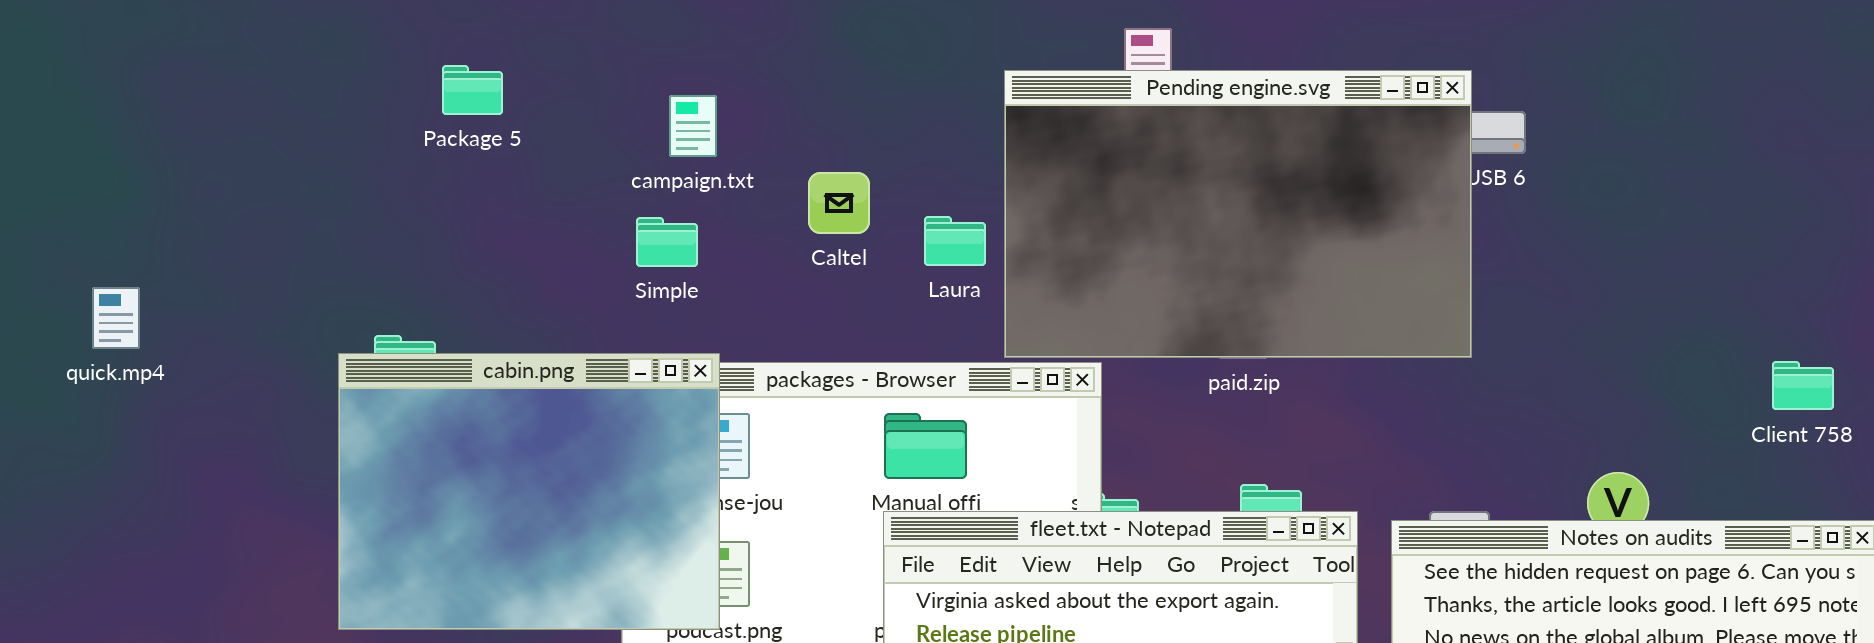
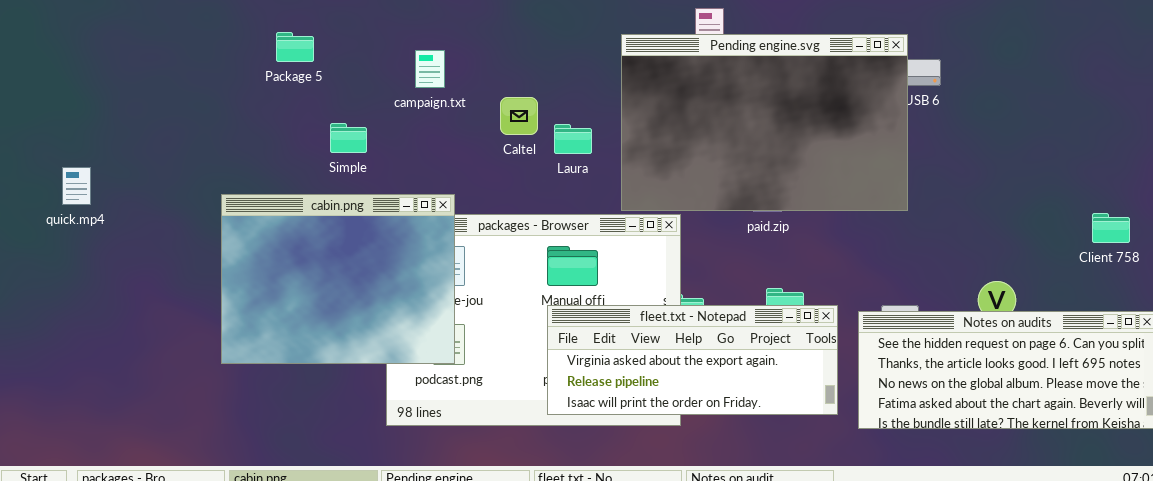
Laura: [924,216,986,266] -> [554,124,592,154], moved
Simple: [636,217,698,267] -> [330,123,367,153], moved
cabin.png: [338,353,720,630] -> [221,194,455,364], moved

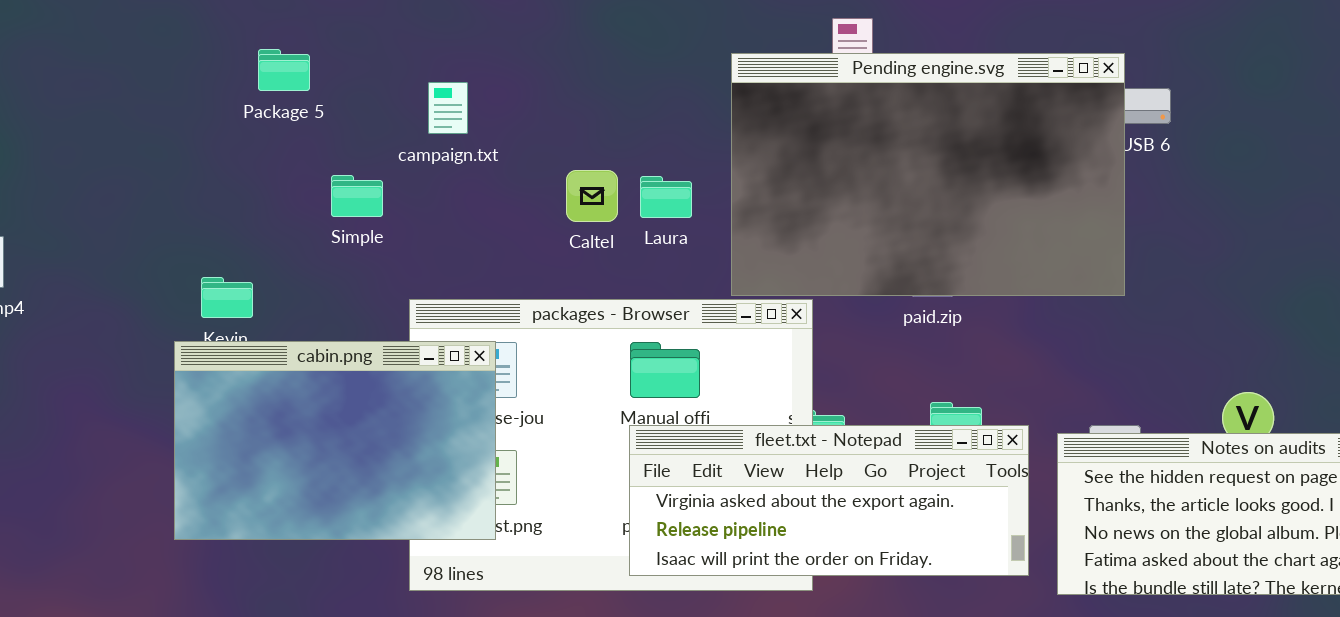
campaign.txt: [415,50,445,88] -> [428,82,468,134], moved
Caltel: [500,97,538,135] -> [566,170,618,222], moved
cabin.png: [221,194,455,364] -> [174,341,496,540], moved, resized

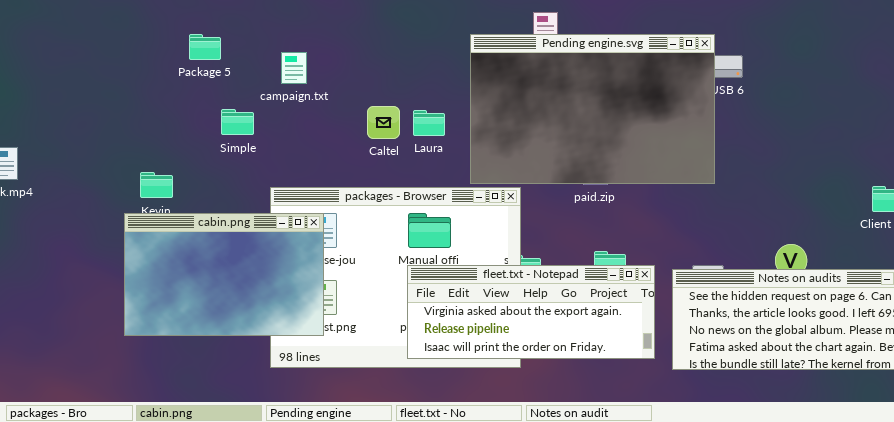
Package 5: [258,49,310,91] -> [189,34,221,60], moved

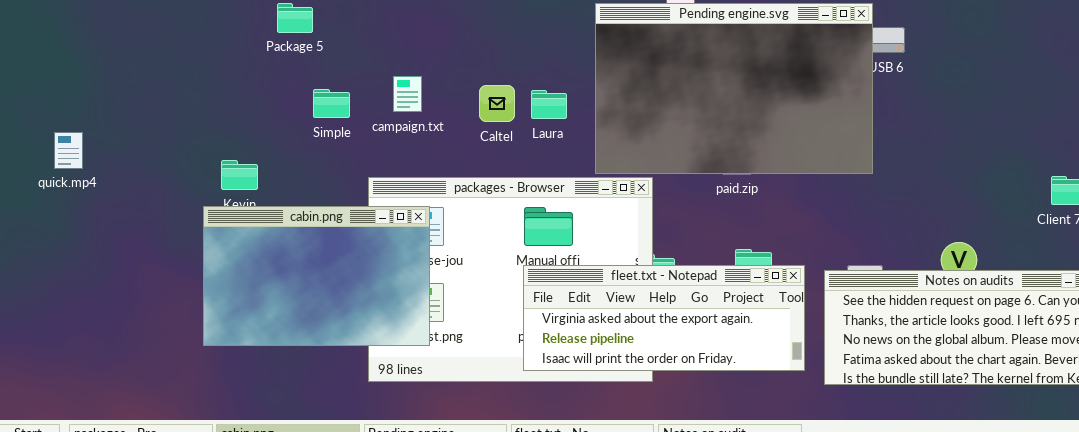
campaign.txt: [281,52,307,84] -> [393,76,422,112], moved

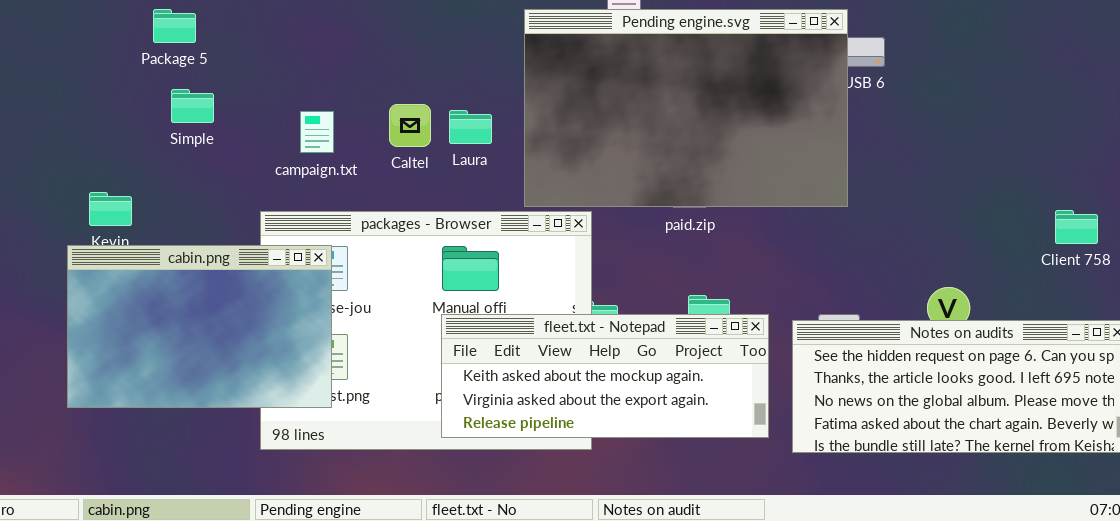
campaign.txt: [393,76,422,112] -> [300,111,334,153], moved
Simple: [313,89,350,118] -> [171,89,214,123], moved
fleet.txt - Notepad: [523,265,805,371] -> [441,314,769,438], scrolled up 1 row

